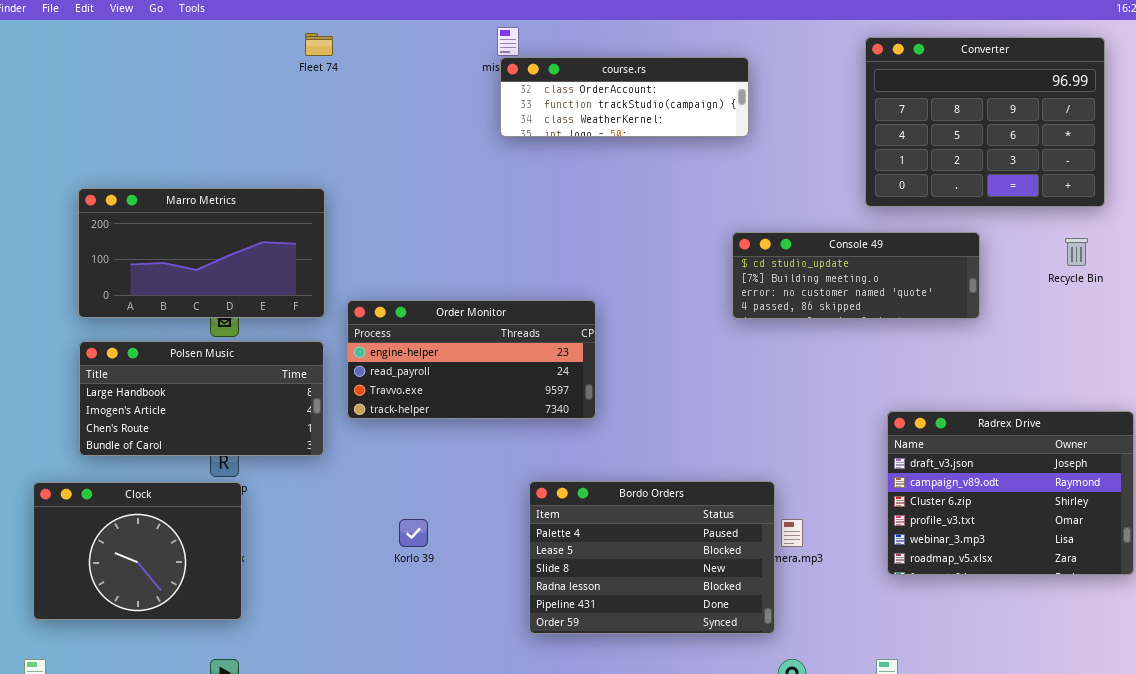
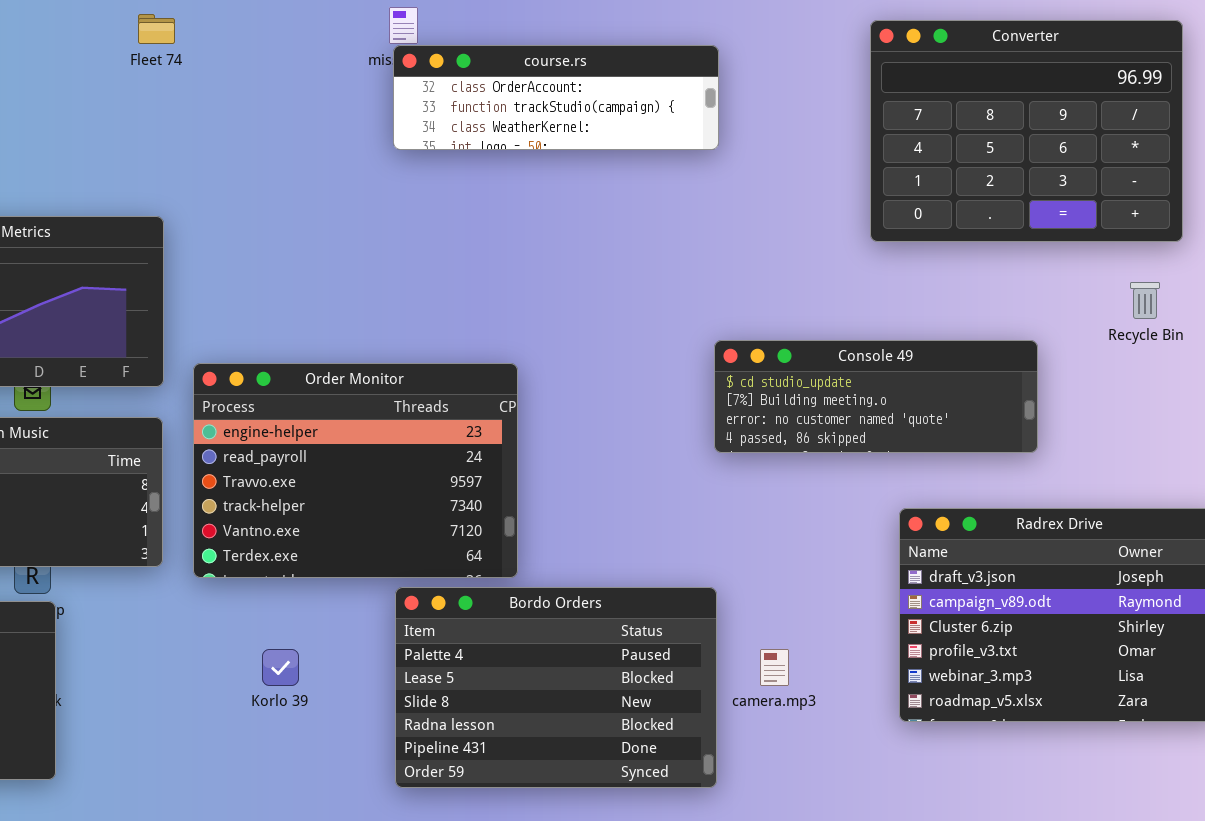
Console 49: [732,232,980,319] -> [714,340,1038,453], moved
Order Monitor: [347,300,596,419] -> [193,363,518,578], resized
Bordo Orders: [529,481,775,634] -> [395,587,717,788], moved

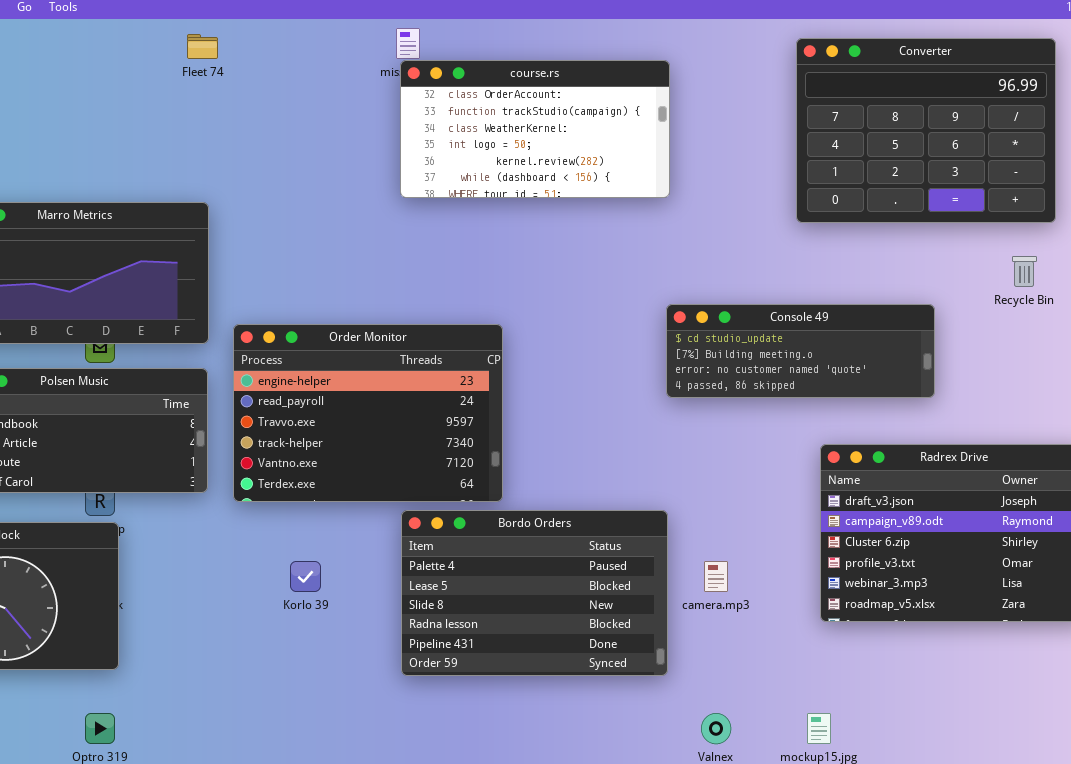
course.rs: [393,45,719,150] -> [400,60,670,198], resized

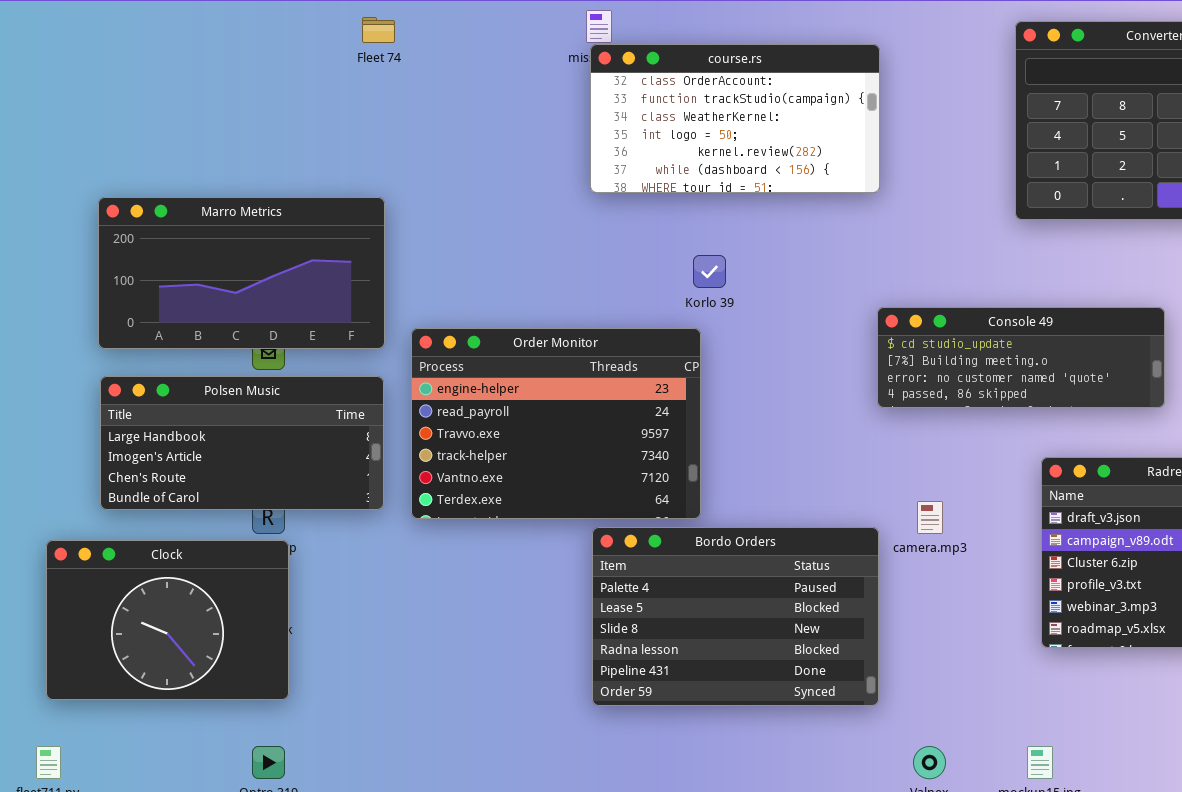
Korlo 39: [290,561,321,592] -> [693,255,726,288], moved
camera.mp3: [704,561,728,592] -> [917,501,943,534], moved

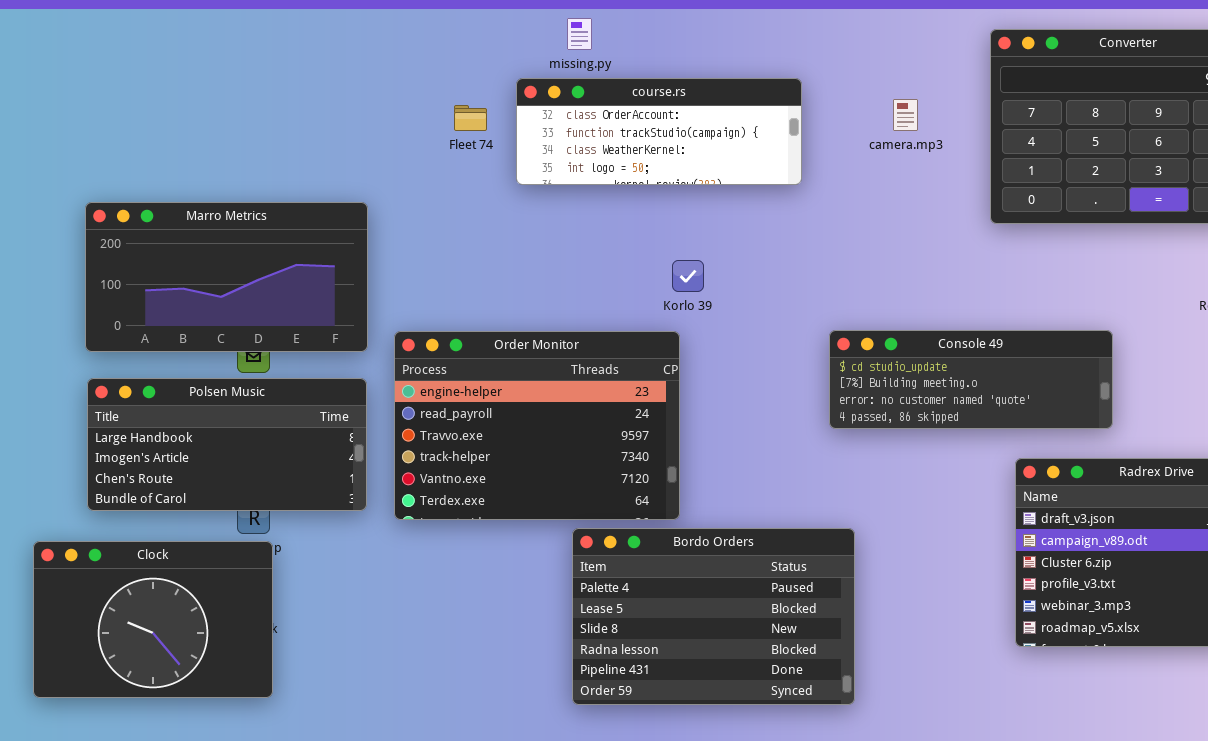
Fleet 74: [362,17,395,43] -> [454,105,487,131], moved
course.rs: [590,44,880,193] -> [516,78,802,185], moved, resized
Console 49: [877,307,1165,408] -> [829,330,1113,429], moved
camera.mp3: [917,501,943,534] -> [893,99,918,131], moved

